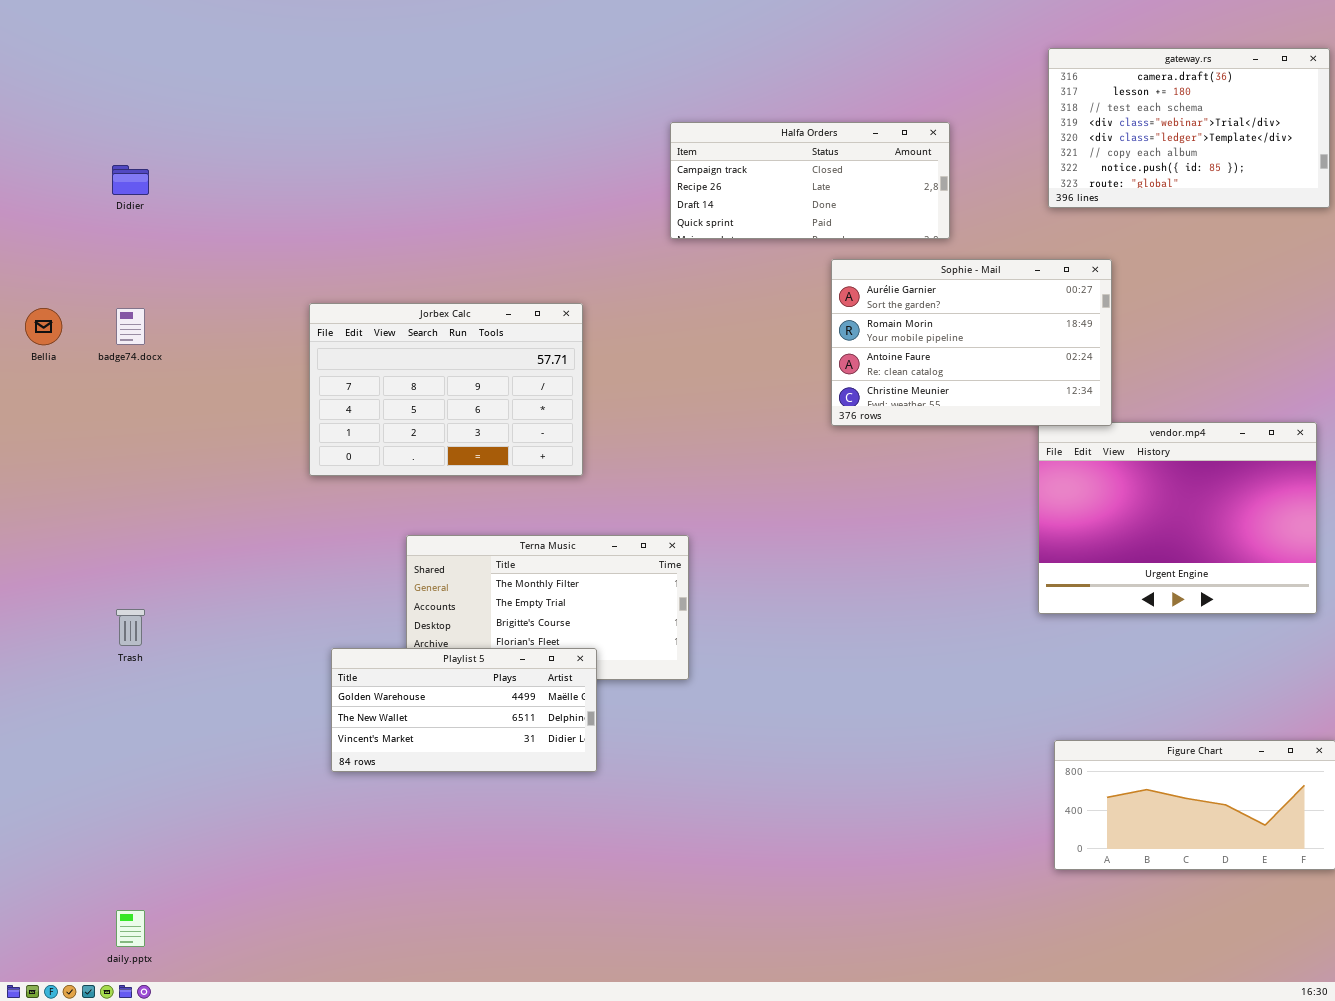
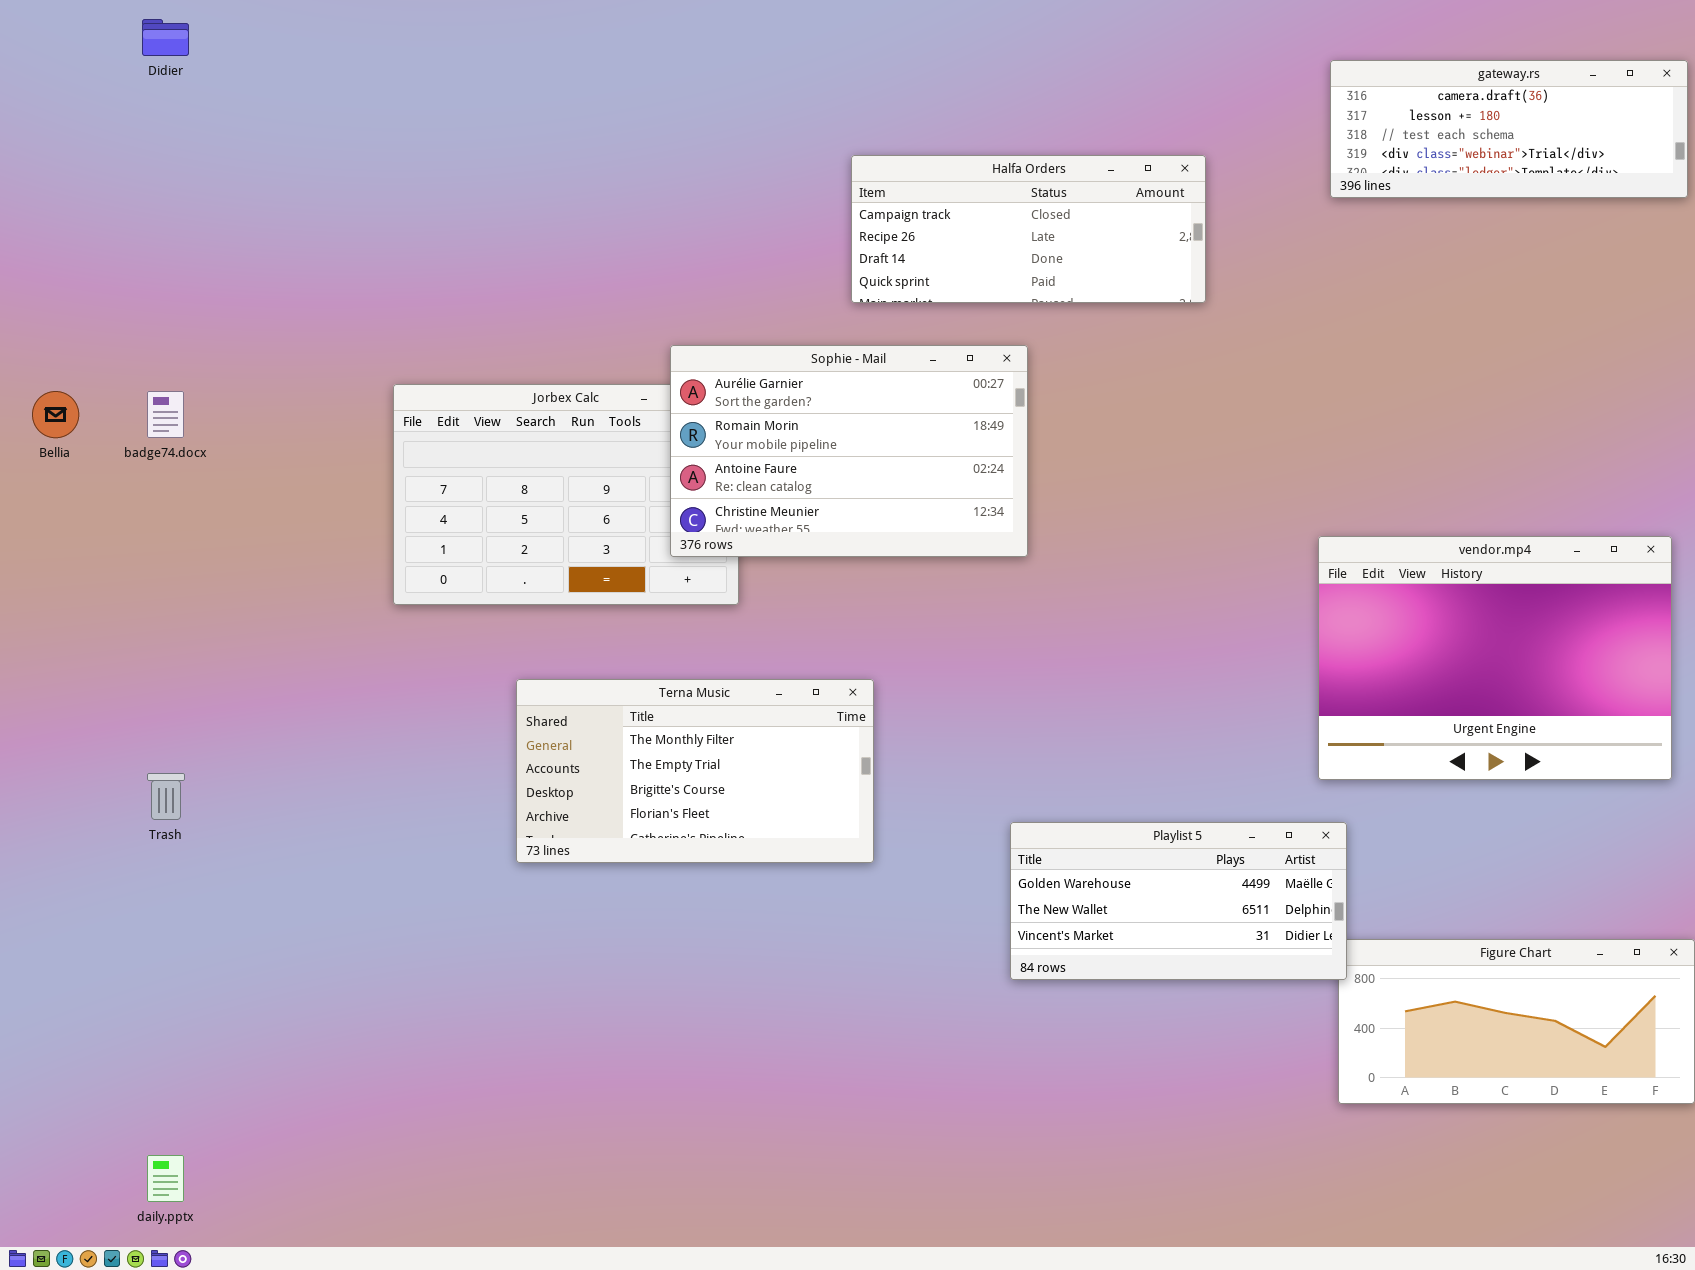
gateway.rs: [1048,48,1330,208] -> [1330,60,1688,198], resized
Didier: [112,165,149,195] -> [142,19,189,56], moved
Sophie - Mail: [831,259,1112,426] -> [670,345,1028,557], moved
Playlist 5: [331,648,597,772] -> [1010,822,1347,980], moved

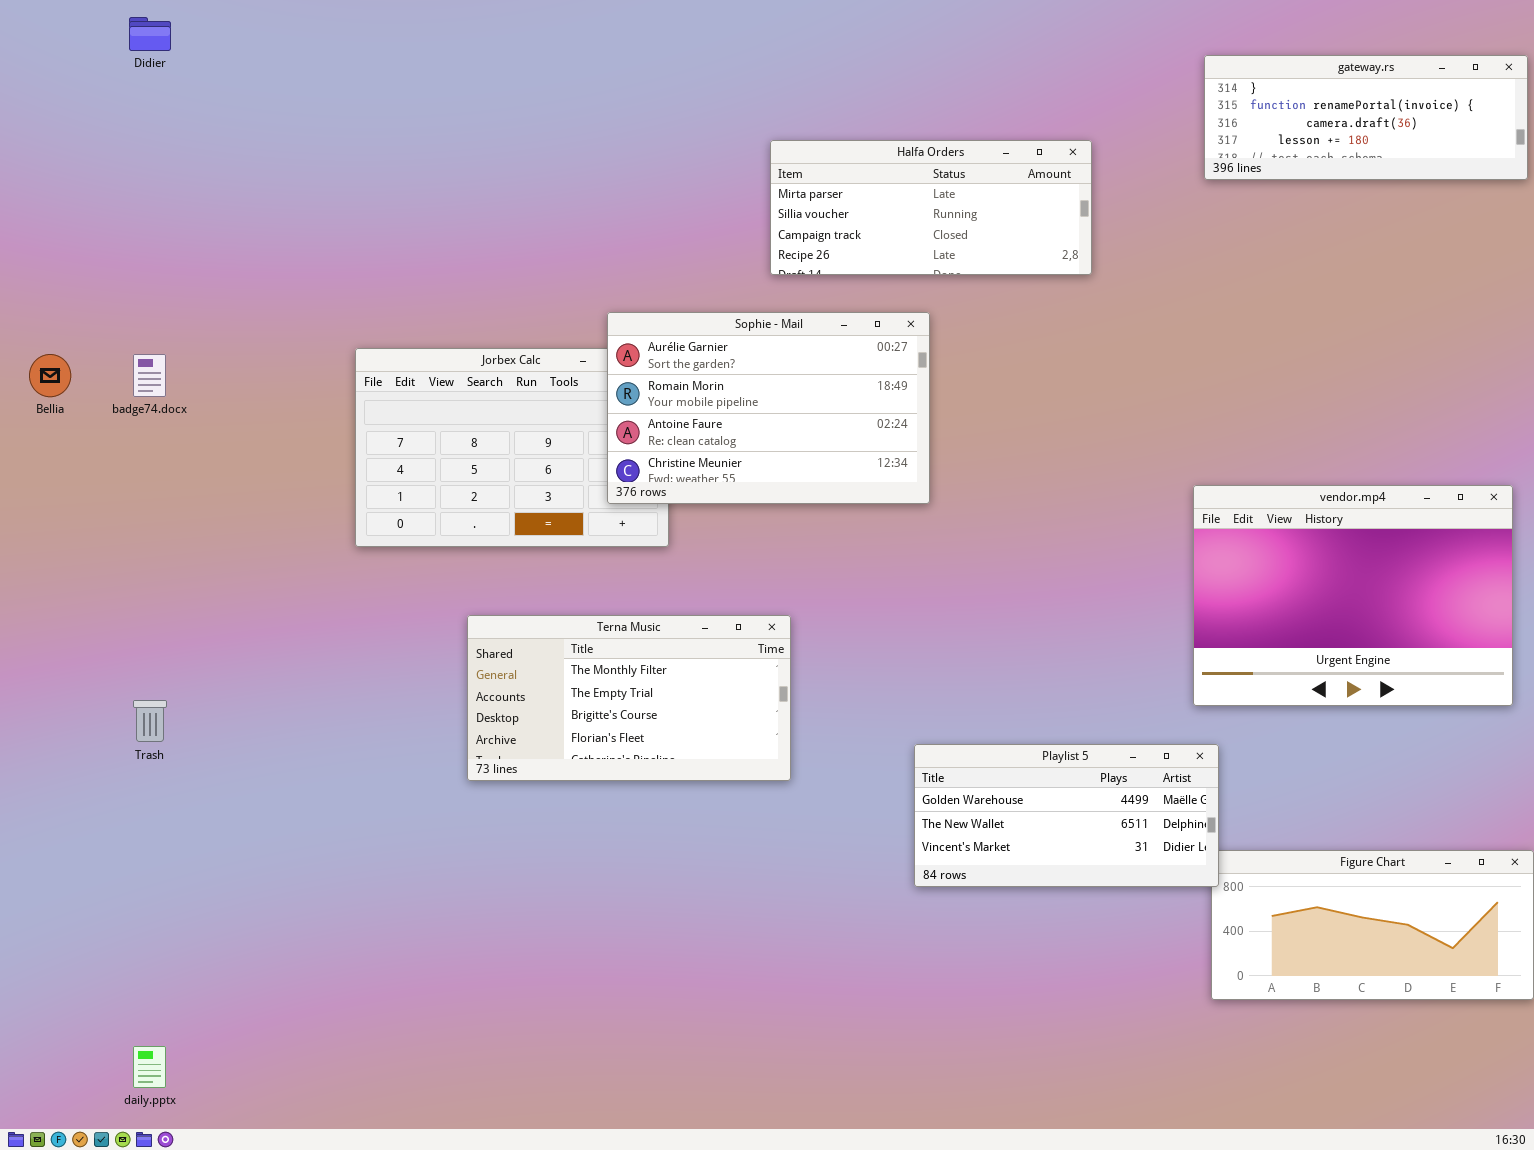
gateway.rs: [1330,60,1688,198] -> [1204,55,1528,180], scrolled up 2 rows
Halfa Orders: [851,155,1206,303] -> [770,140,1092,275], scrolled up 2 rows

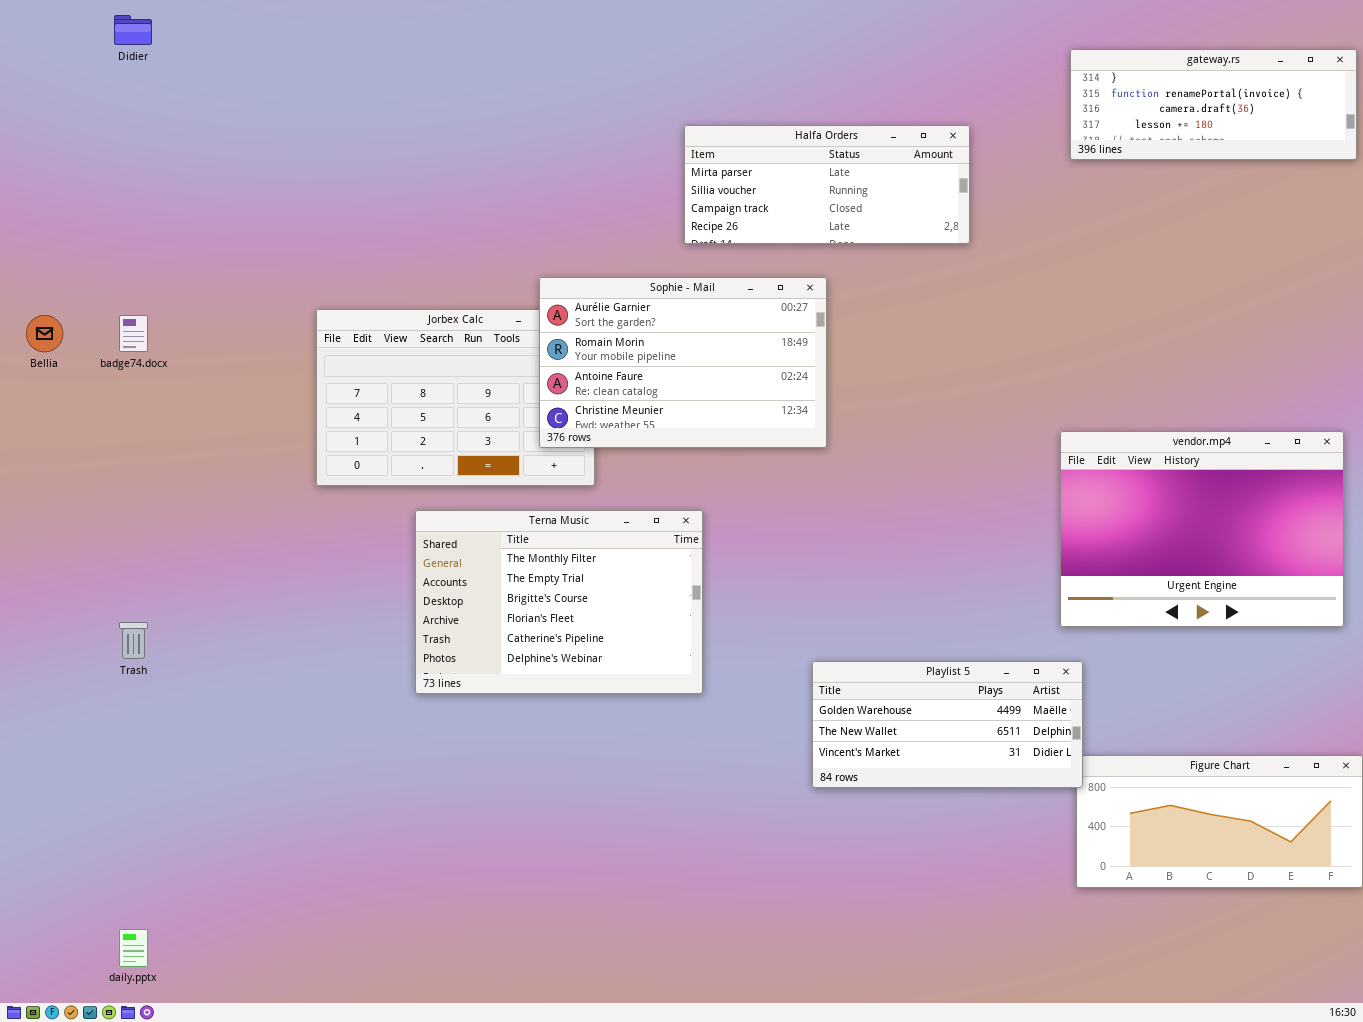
Terna Music: [467,615,791,781] -> [415,510,703,694], resized

